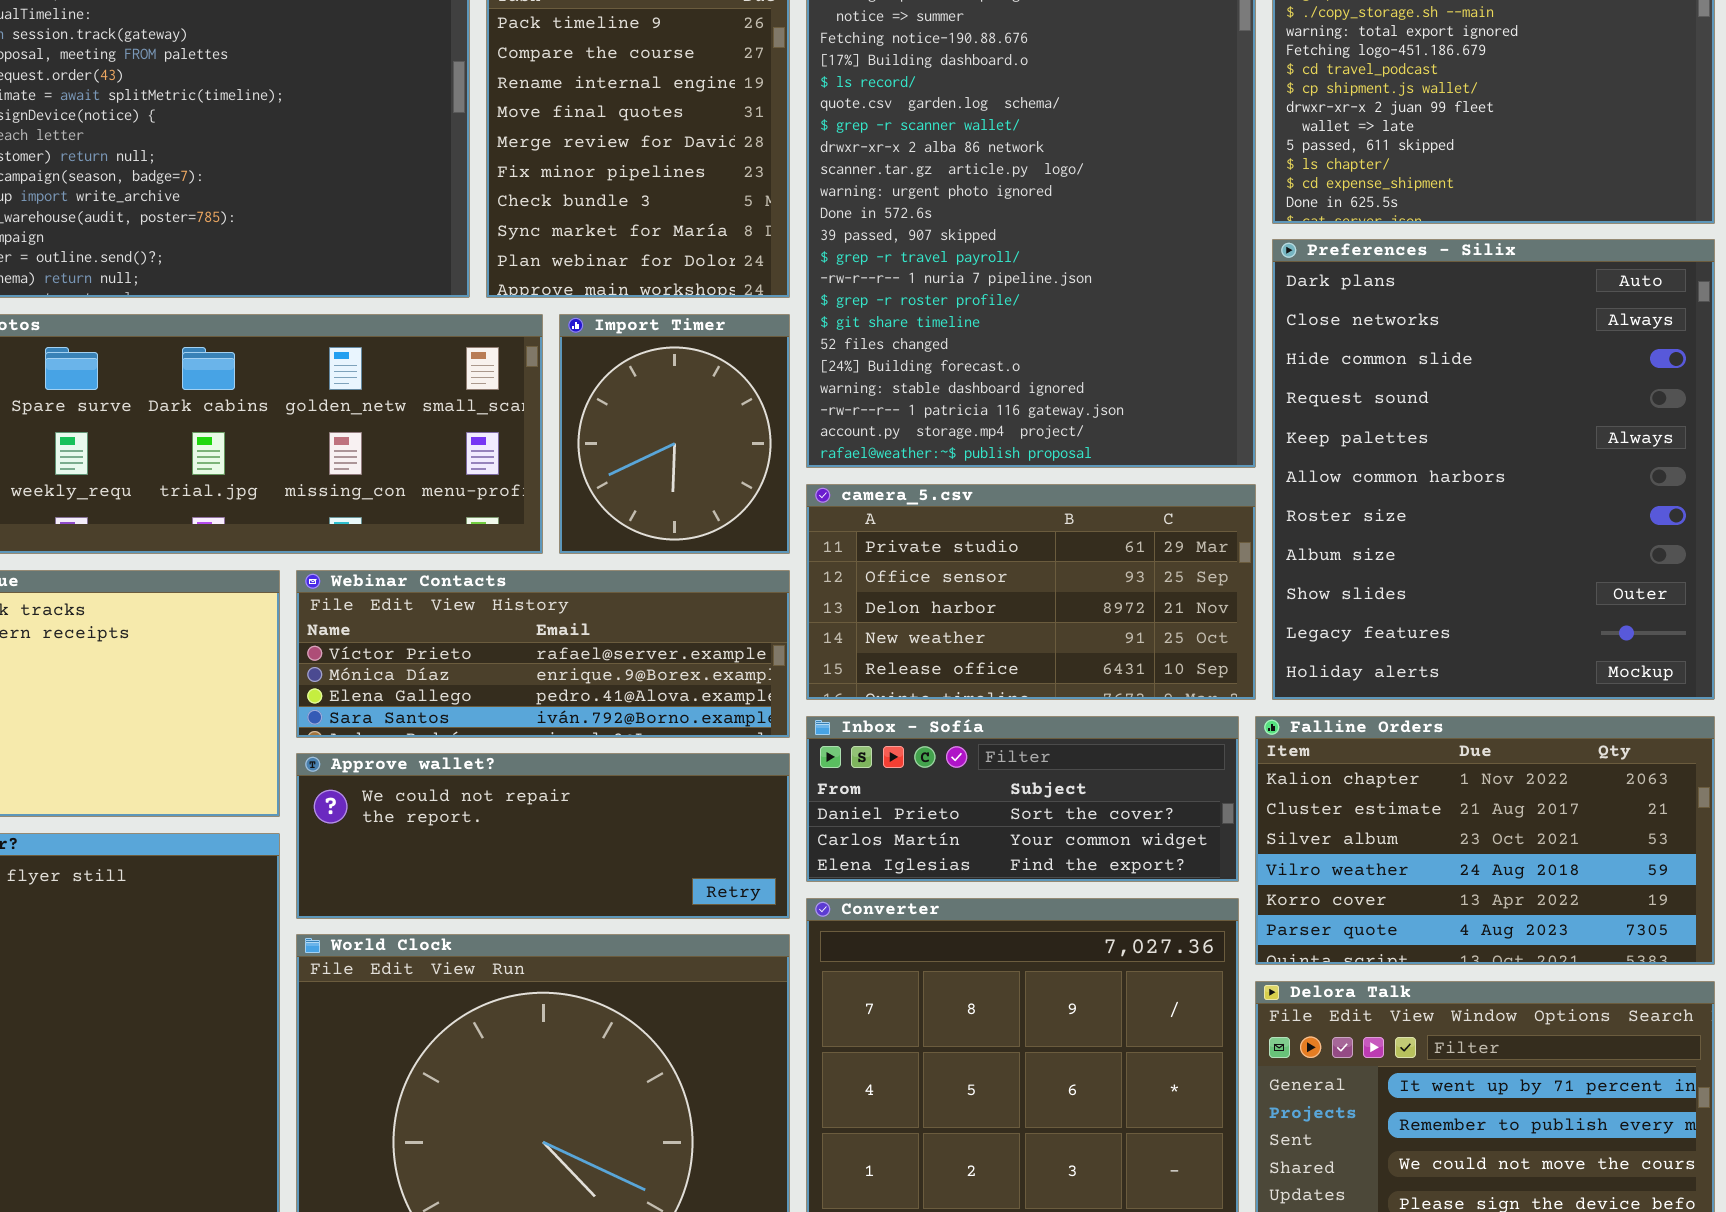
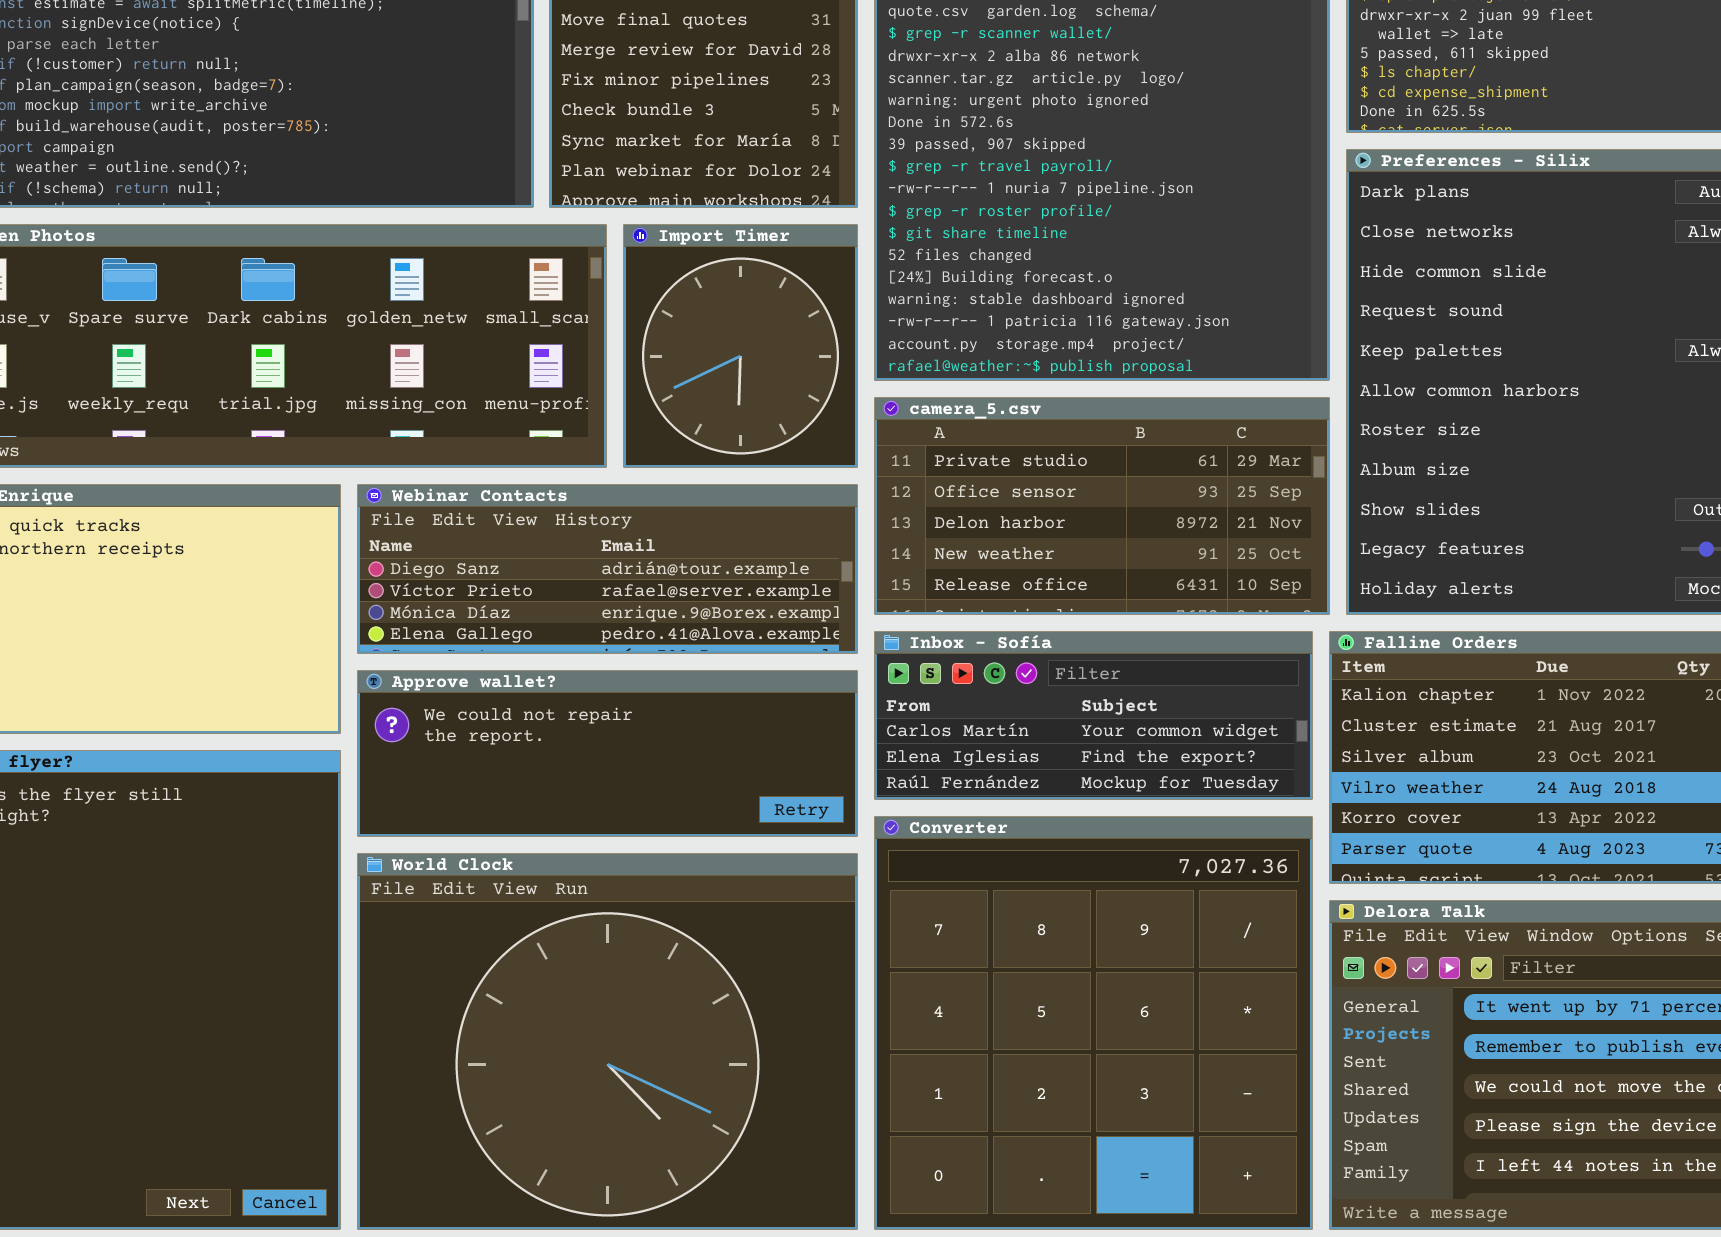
Webinar Contacts: [296,570,790,738] -> [357,484,858,654], scrolled up 1 row
Inbox - Sofía: [806,716,1239,882] -> [874,631,1313,800], scrolled down 1 row

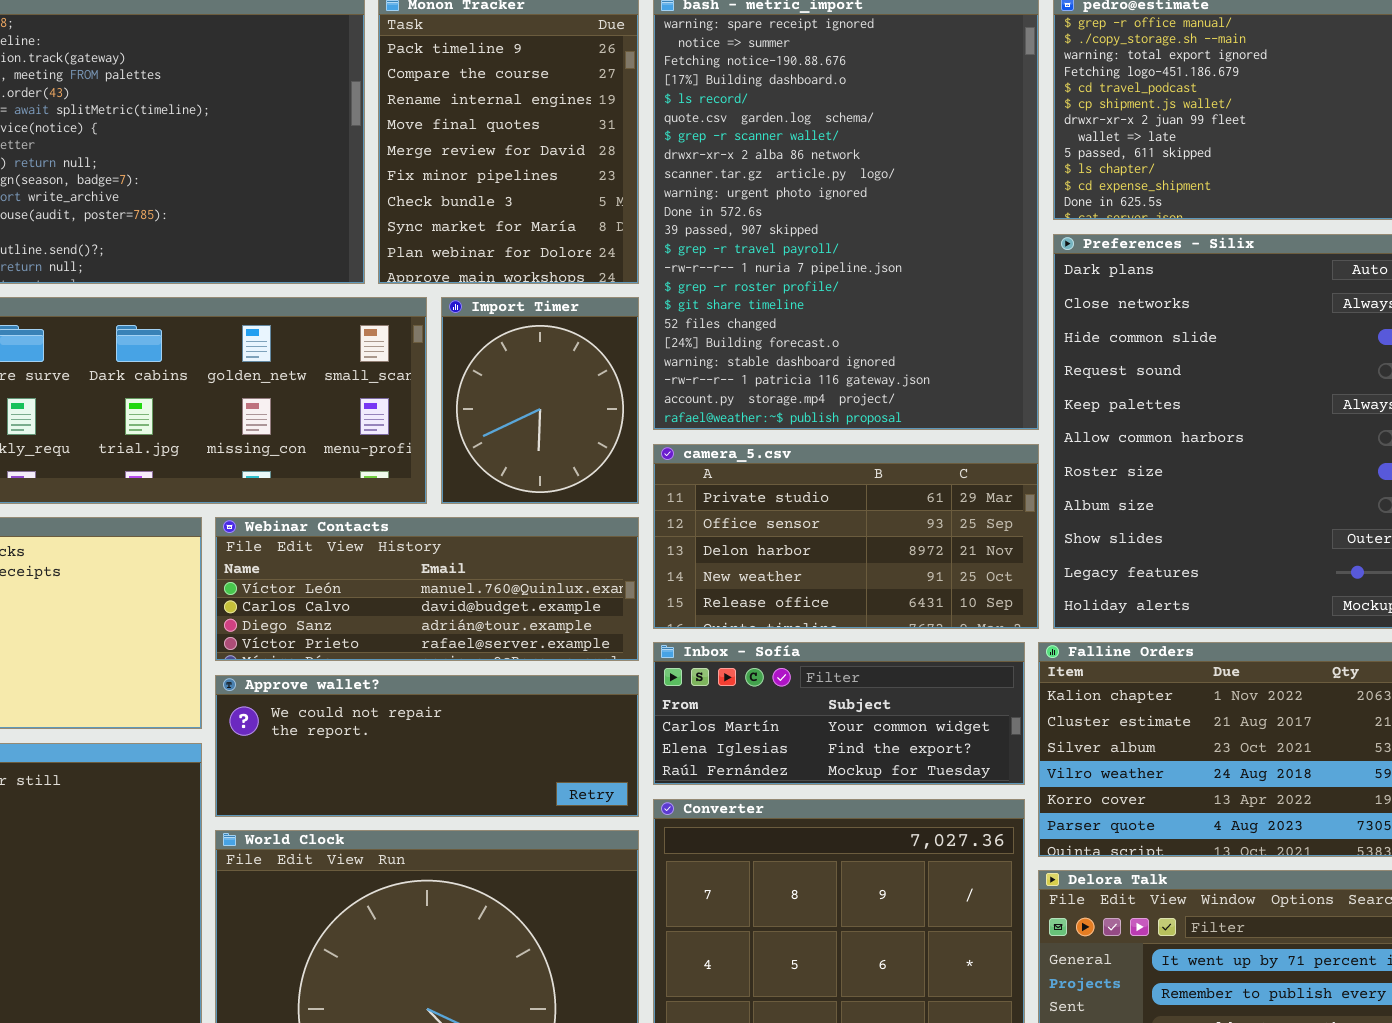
Webinar Contacts: [357,484,858,654] -> [215,517,639,661], scrolled up 2 rows

